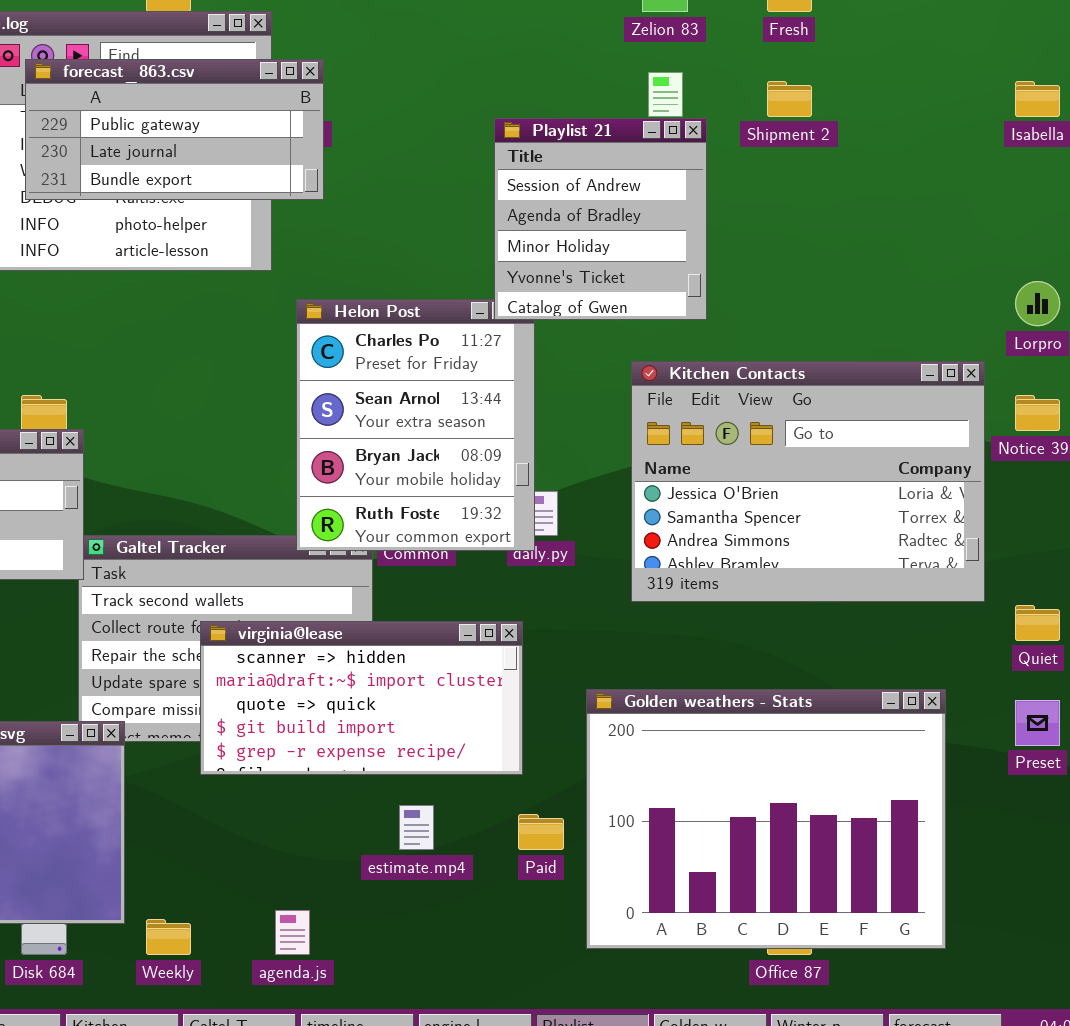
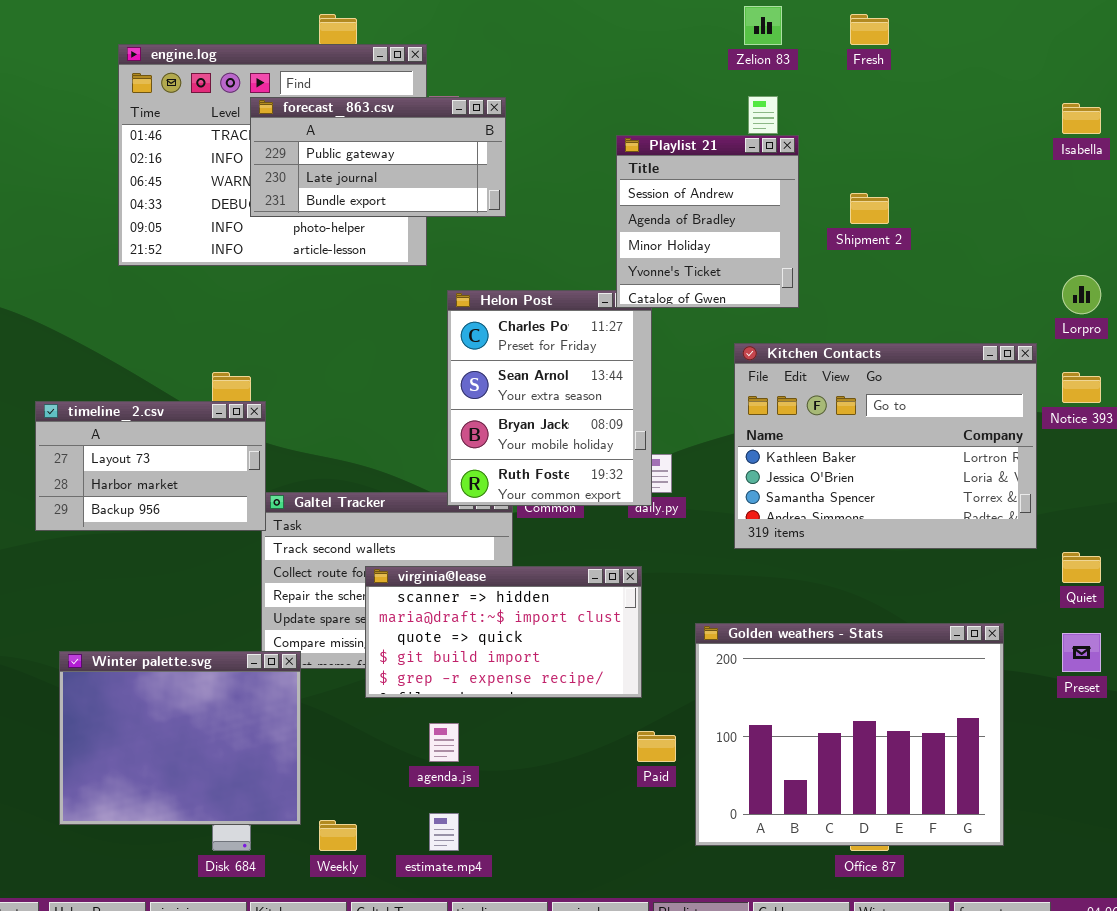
forecast_863.csv: [25,59,324,200] -> [250,97,506,217], moved
Shipment 2: [767,81,812,117] -> [850,193,889,224], moved
Kitchen Contacts: [631,361,985,602] -> [734,343,1037,549], scrolled up 1 row
estimate.mp4: [399,805,434,850] -> [429,813,459,851], moved
agenda.js: [275,910,310,955] -> [429,723,459,762], moved

